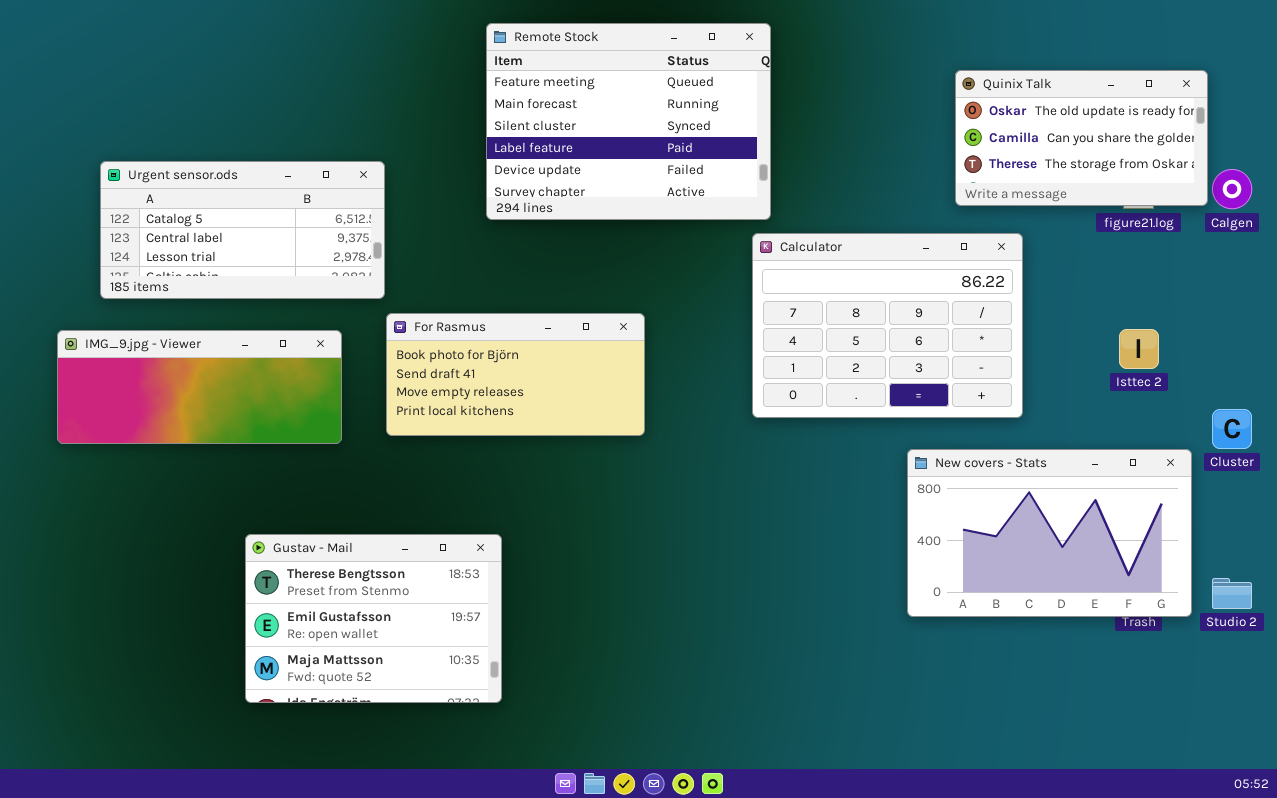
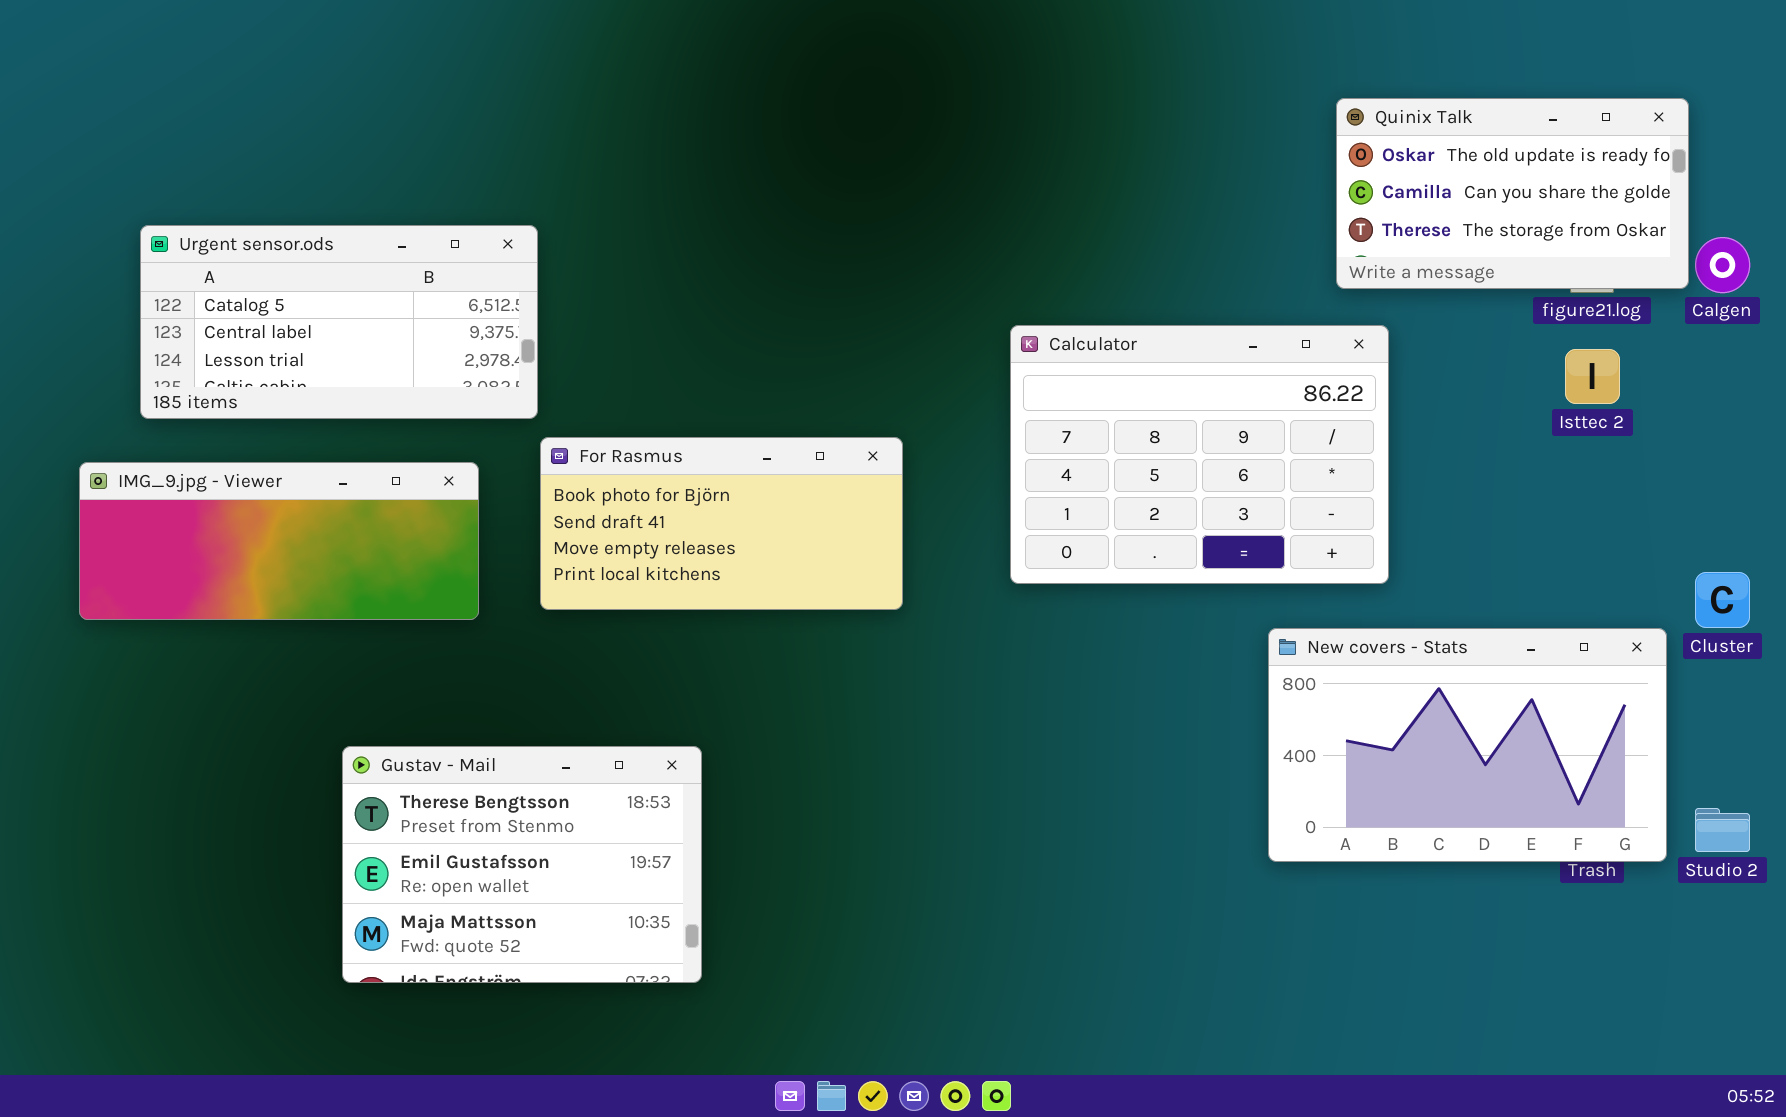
Remote Stock: [486,23,771,220] -> none, closed
Calculator: [752,233,1023,418] -> [1010,325,1389,584], moved
Isttec 2: [1119,329,1159,369] -> [1565,349,1620,404], moved

